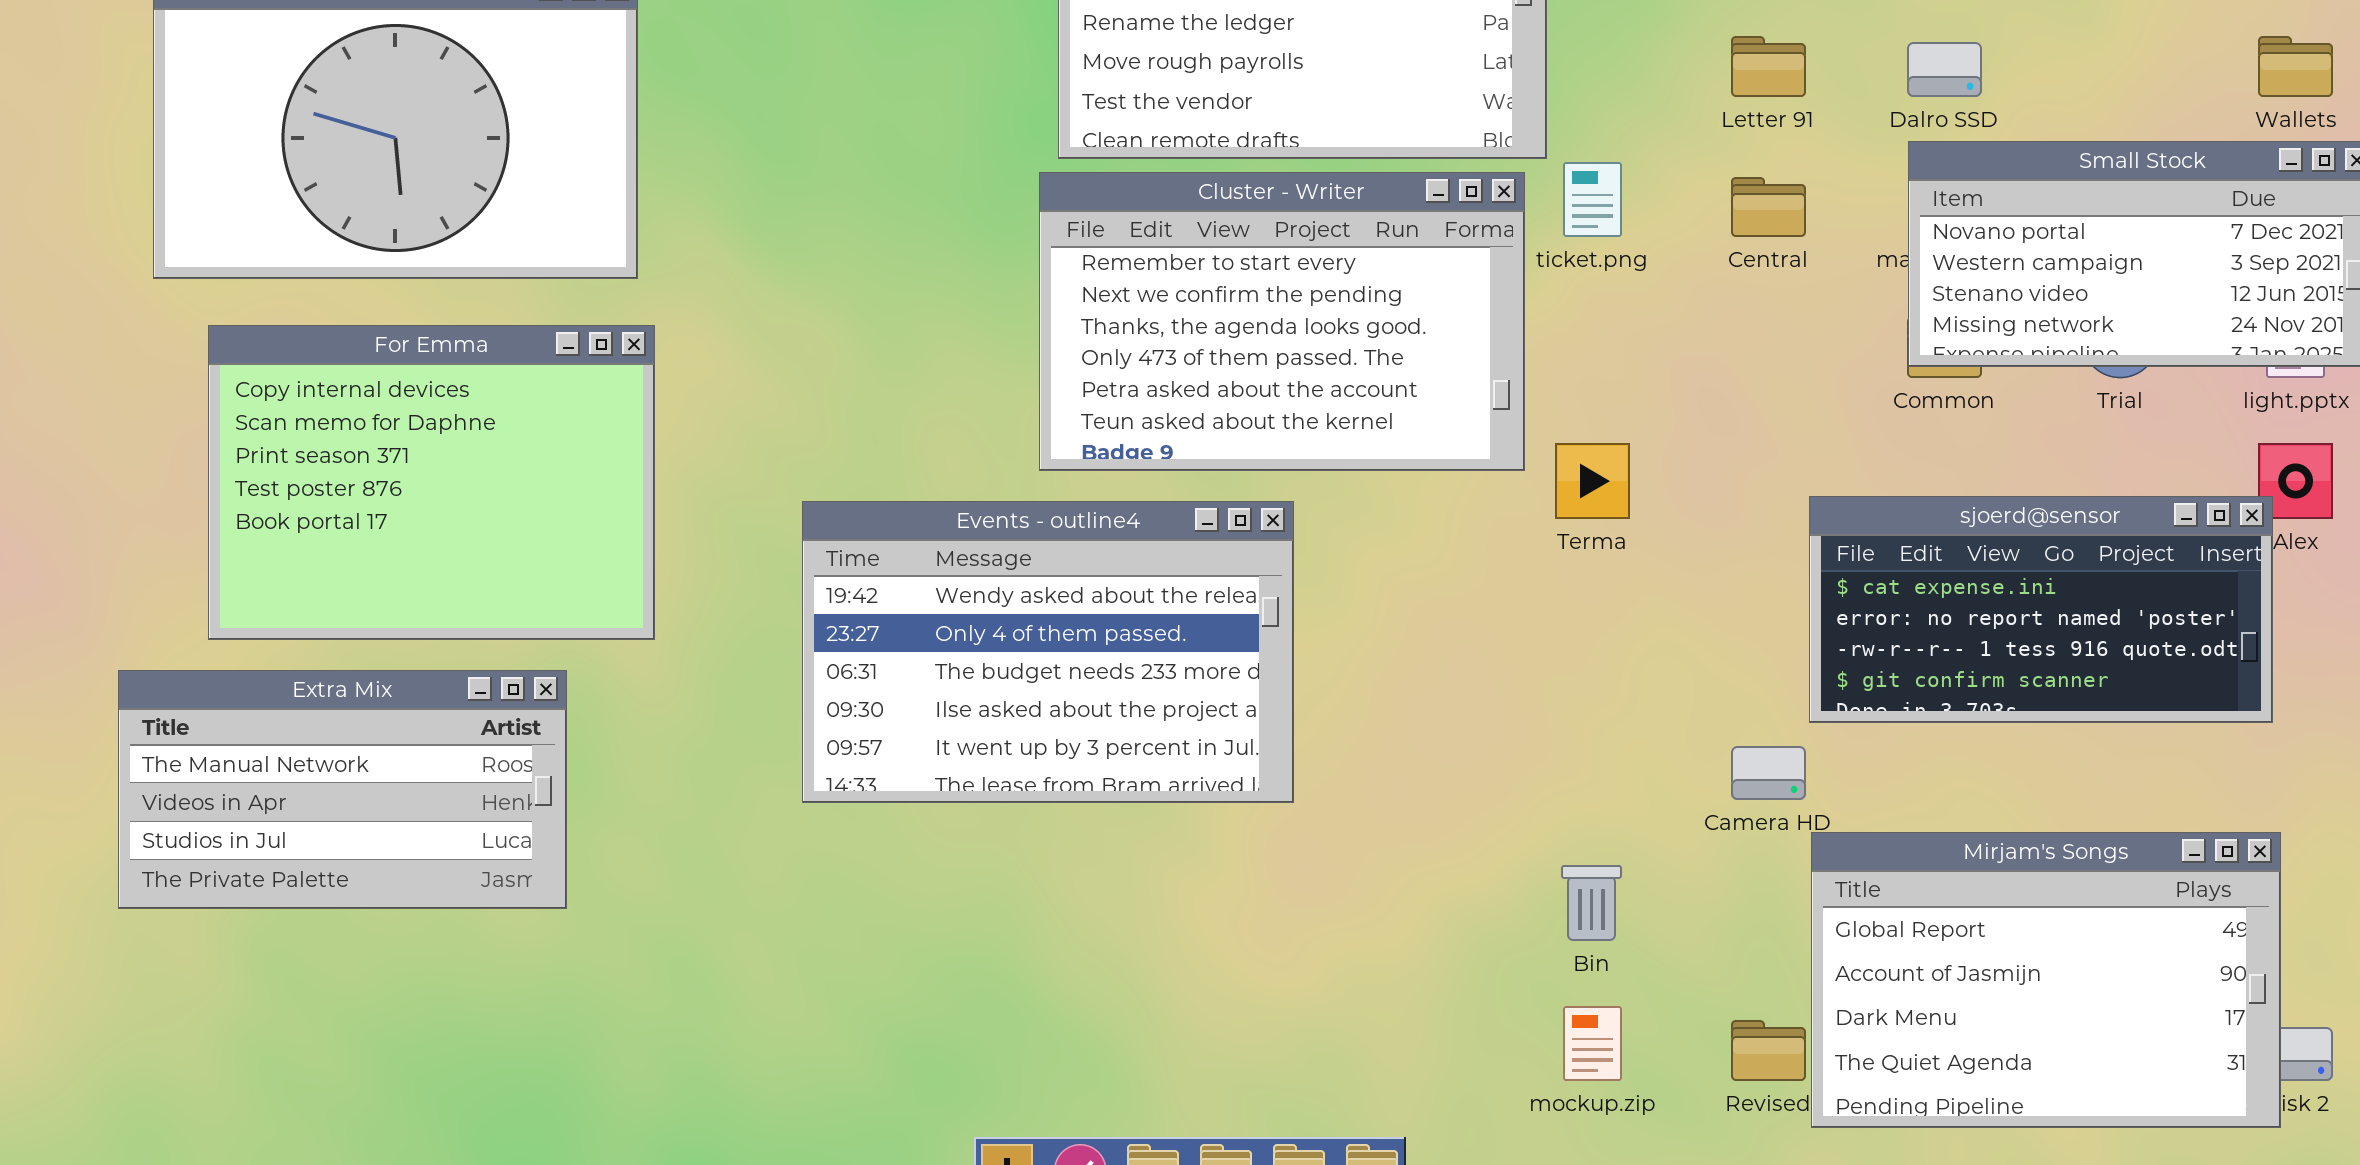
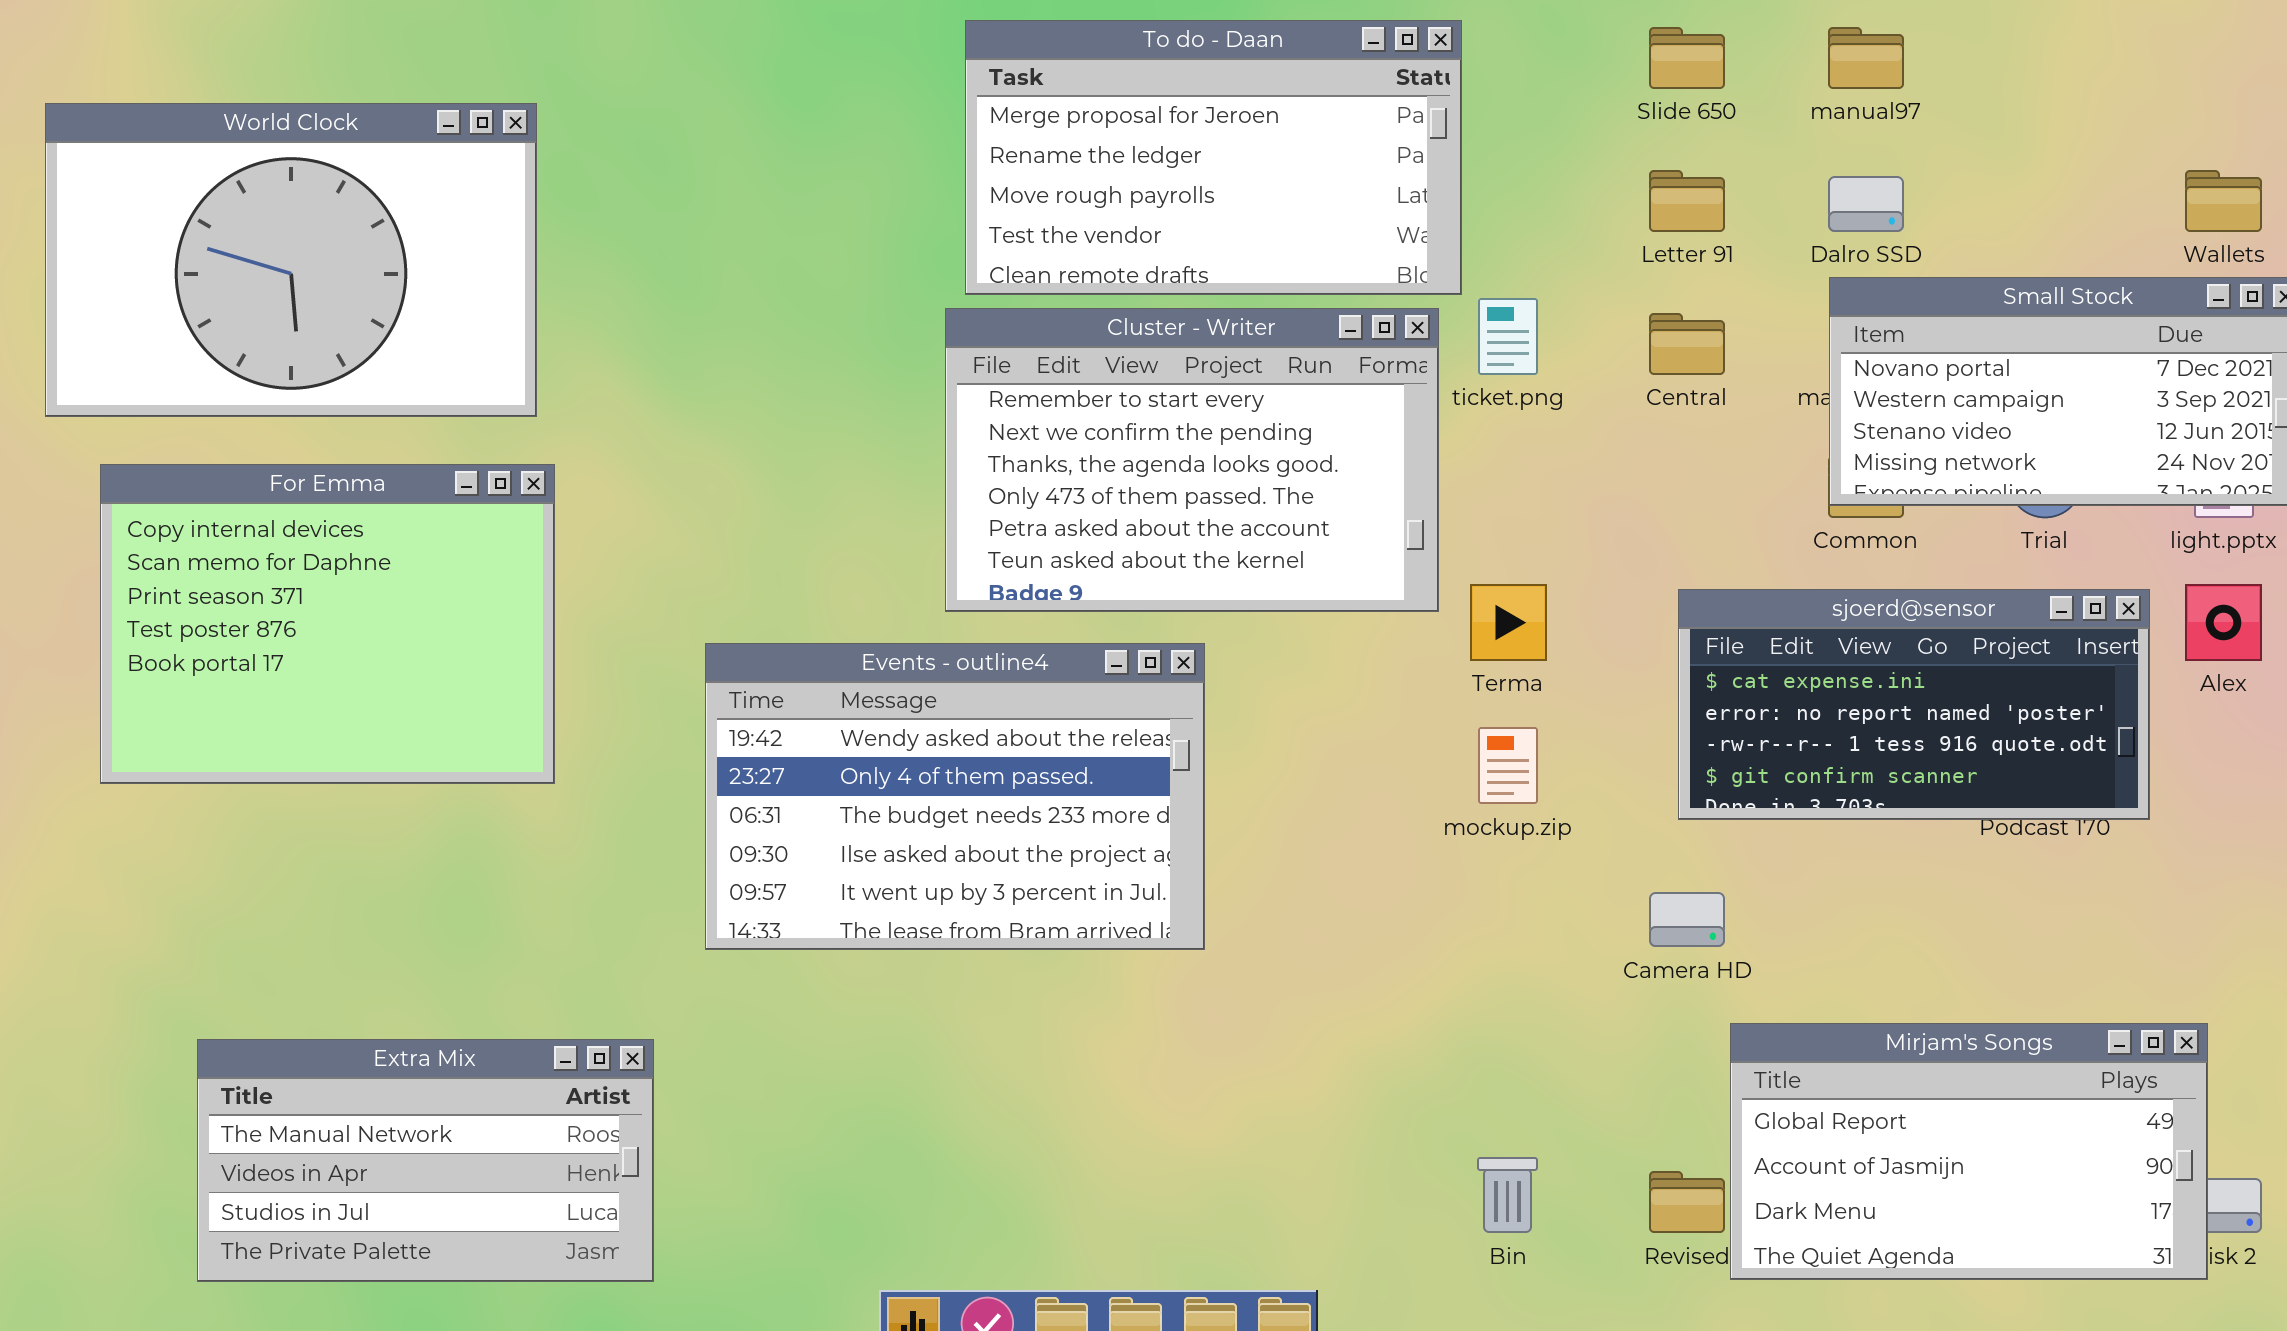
sjoerd@sensor: [1809,496,2273,723] -> [1678,589,2150,820], moved
Extra Mix: [118,670,567,909] -> [197,1039,654,1282], moved
Mirjam's Songs: [1811,832,2281,1128] -> [1730,1023,2208,1280], resized
Bin: [1561,865,1622,941] -> [1477,1157,1538,1233], moved
mockup.zip: [1563,1006,1622,1081] -> [1478,727,1538,804], moved

